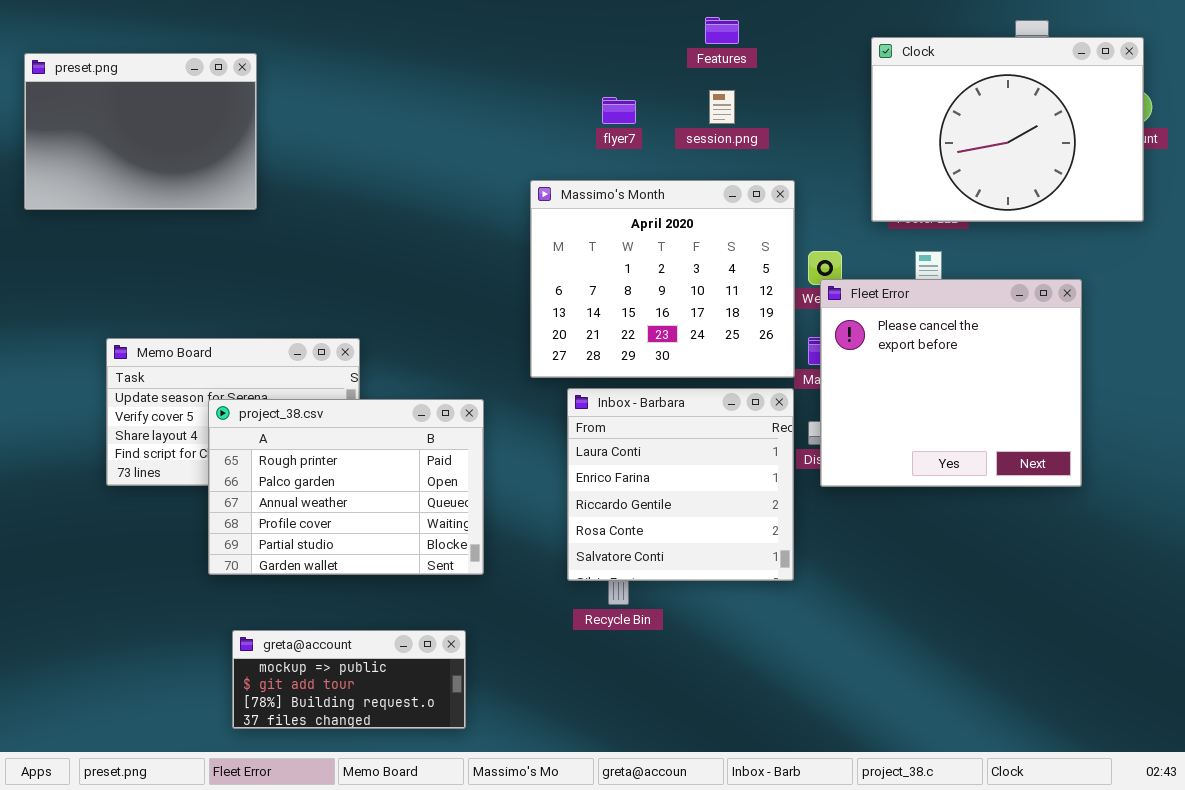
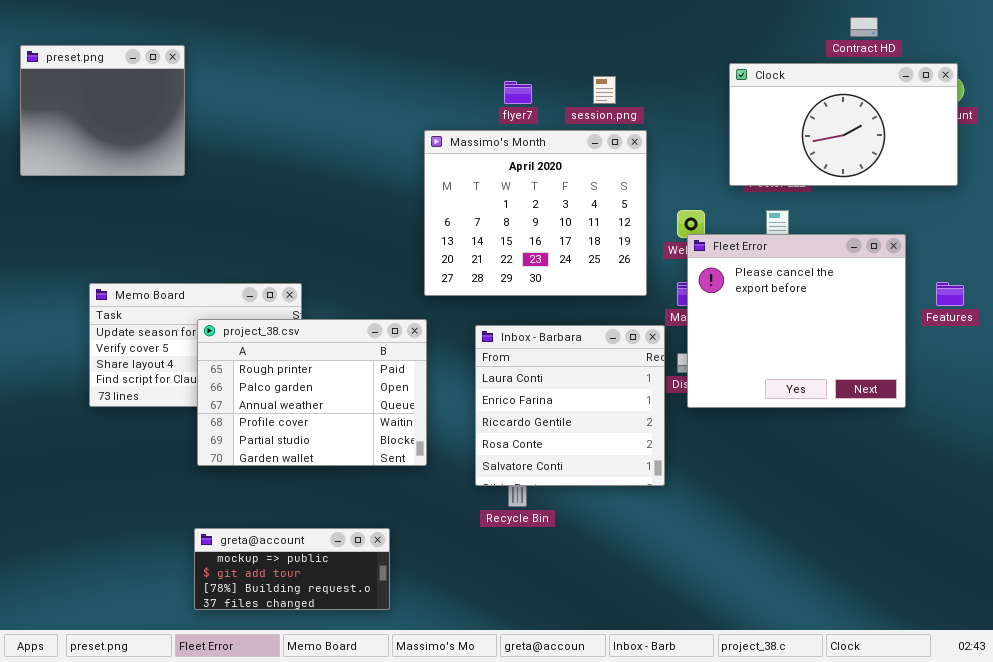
Features: [705,17,739,44] -> [936,282,964,306], moved
Clock: [871,37,1144,222] -> [729,63,958,186], resized
preset.png: [24,53,257,210] -> [20,45,185,176], resized
Massimo's Month: [530,180,795,378] -> [424,130,647,296], moved
project_38.csv: [208,399,484,575] -> [197,319,427,466], moved

